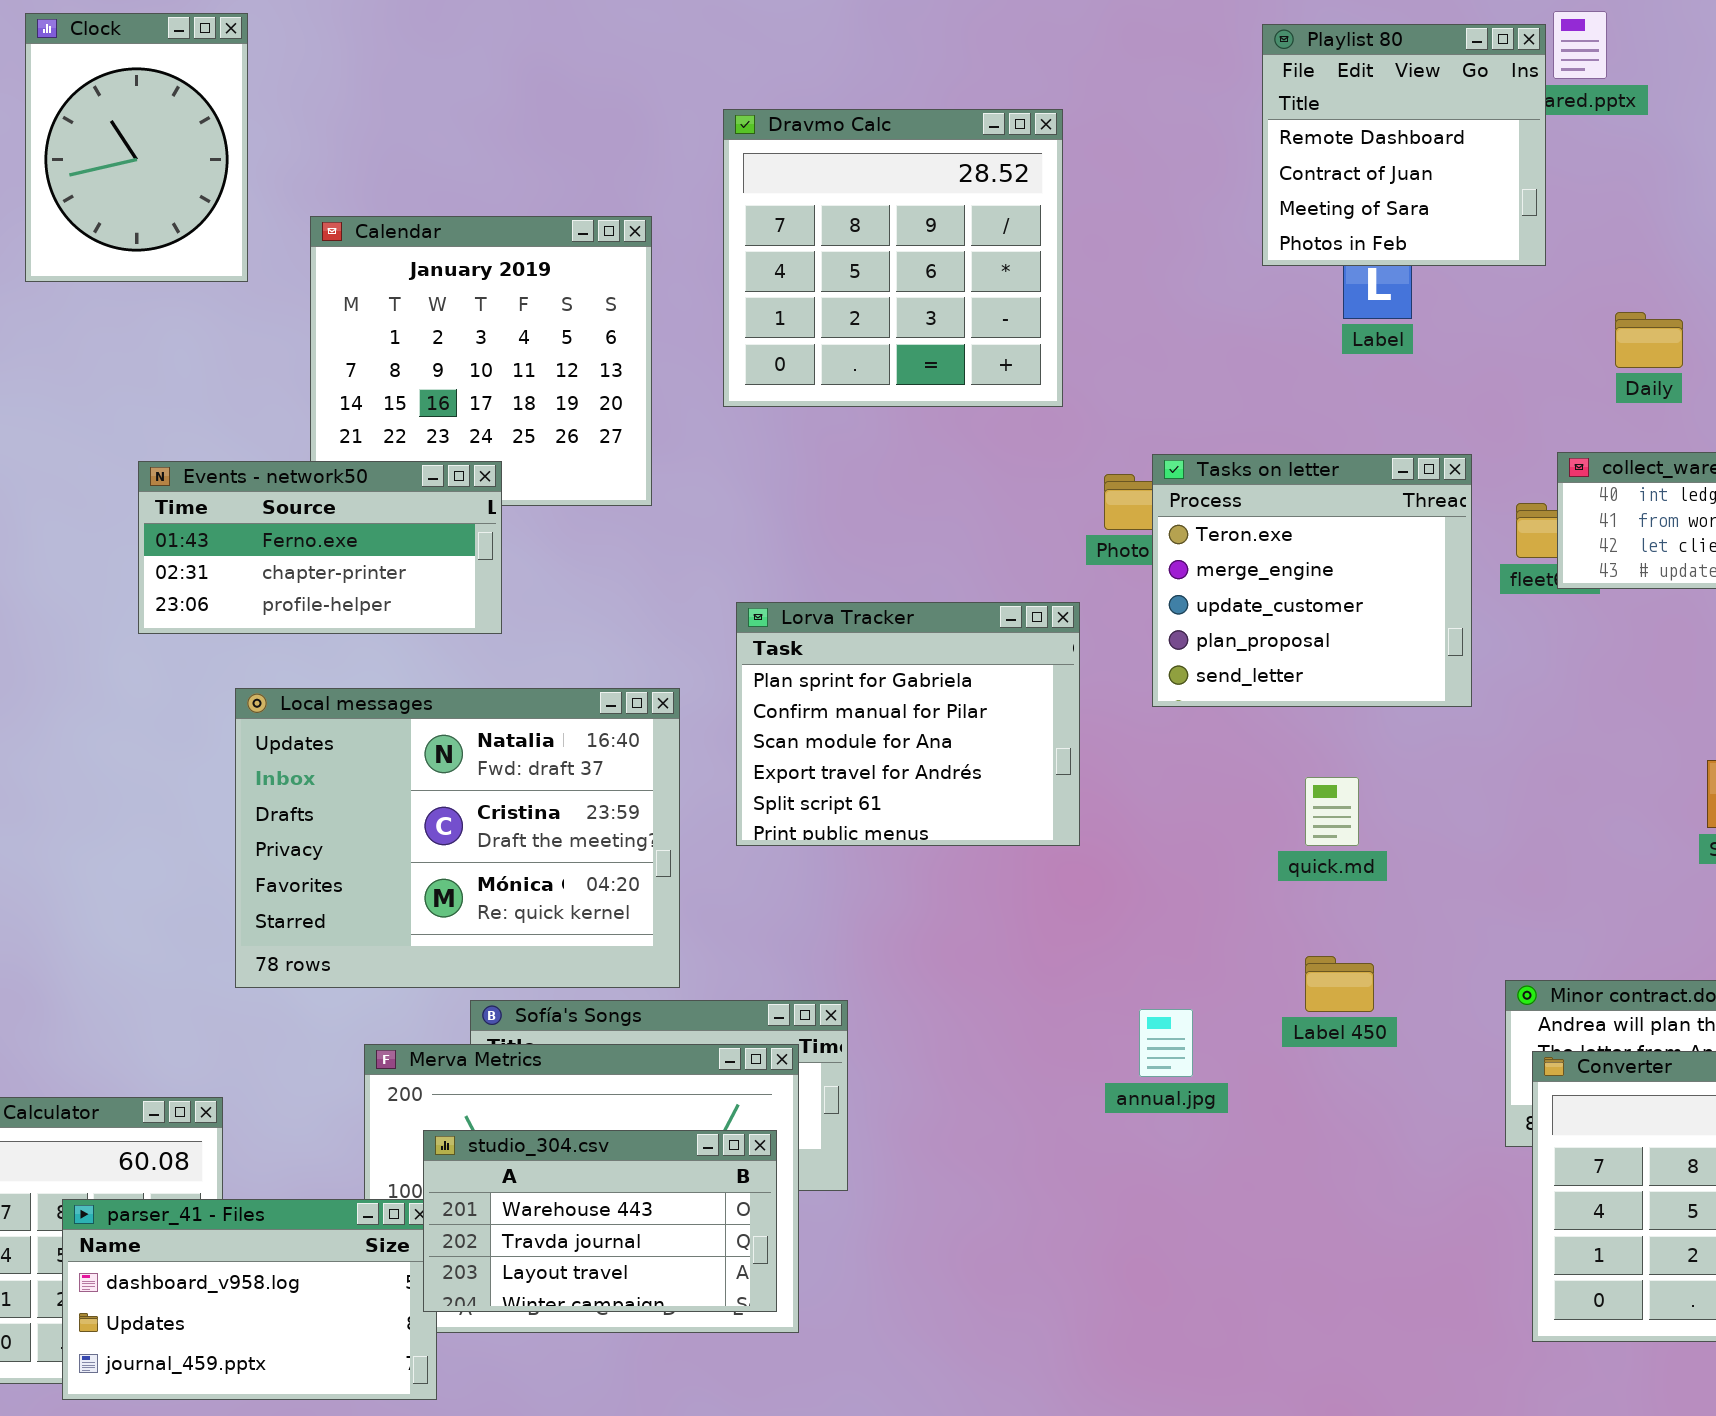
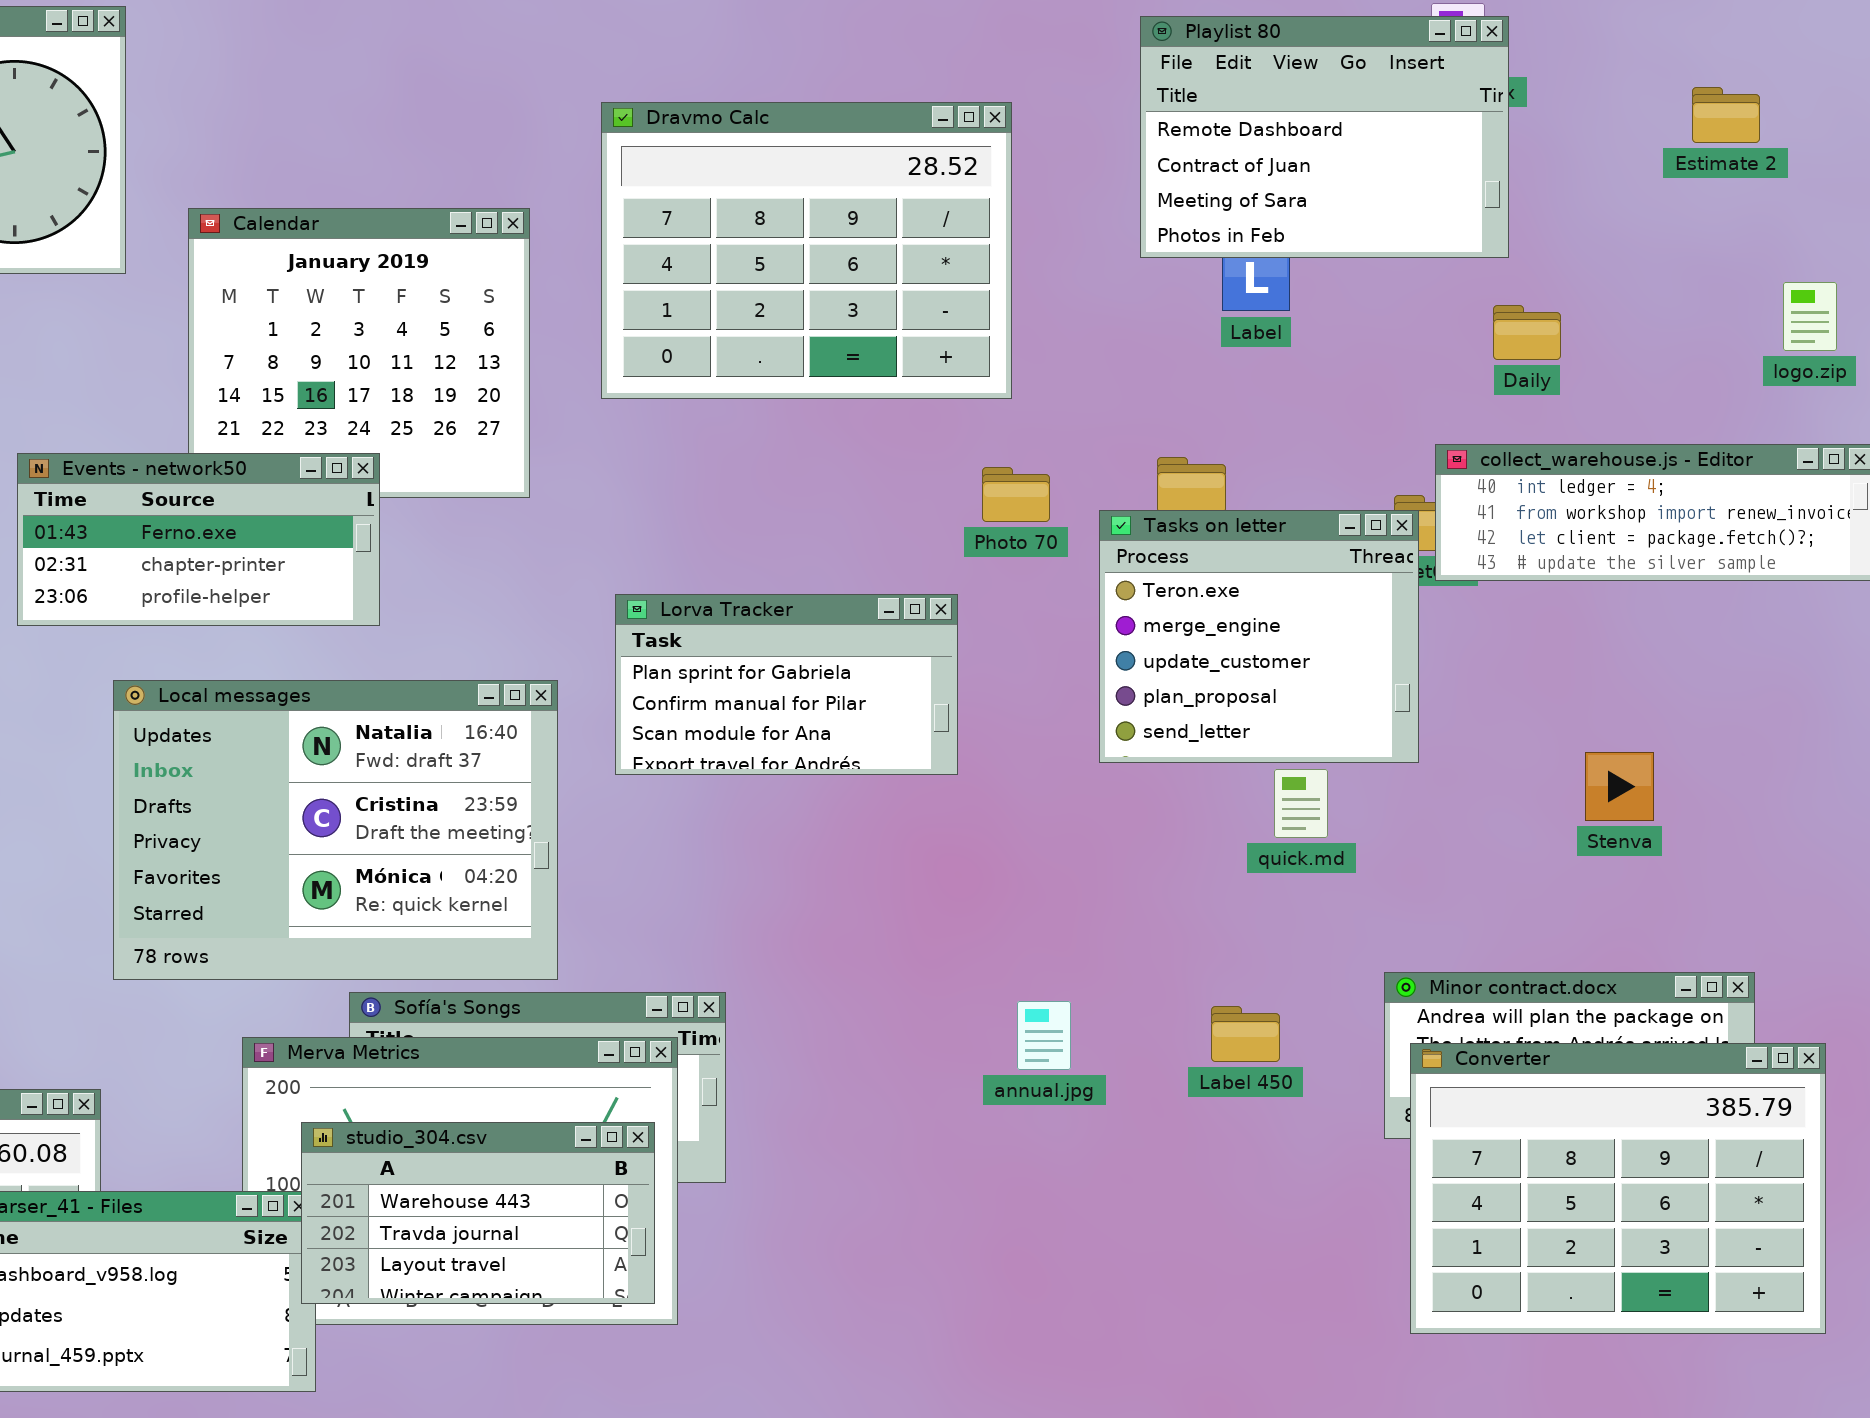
Playlist 80: [1262,24,1546,266] -> [1140,16,1509,258], resized
Dravmo Calc: [723,109,1063,407] -> [601,102,1012,399], resized
Tasks on letter: [1152,454,1472,707] -> [1099,510,1419,763], moved
Lorva Tracker: [736,602,1080,846] -> [615,594,958,775], resized
quick.md: [1305,777,1359,846] -> [1274,769,1328,838], moved
Label 450: [1305,956,1374,1012] -> [1211,1006,1280,1062], moved

